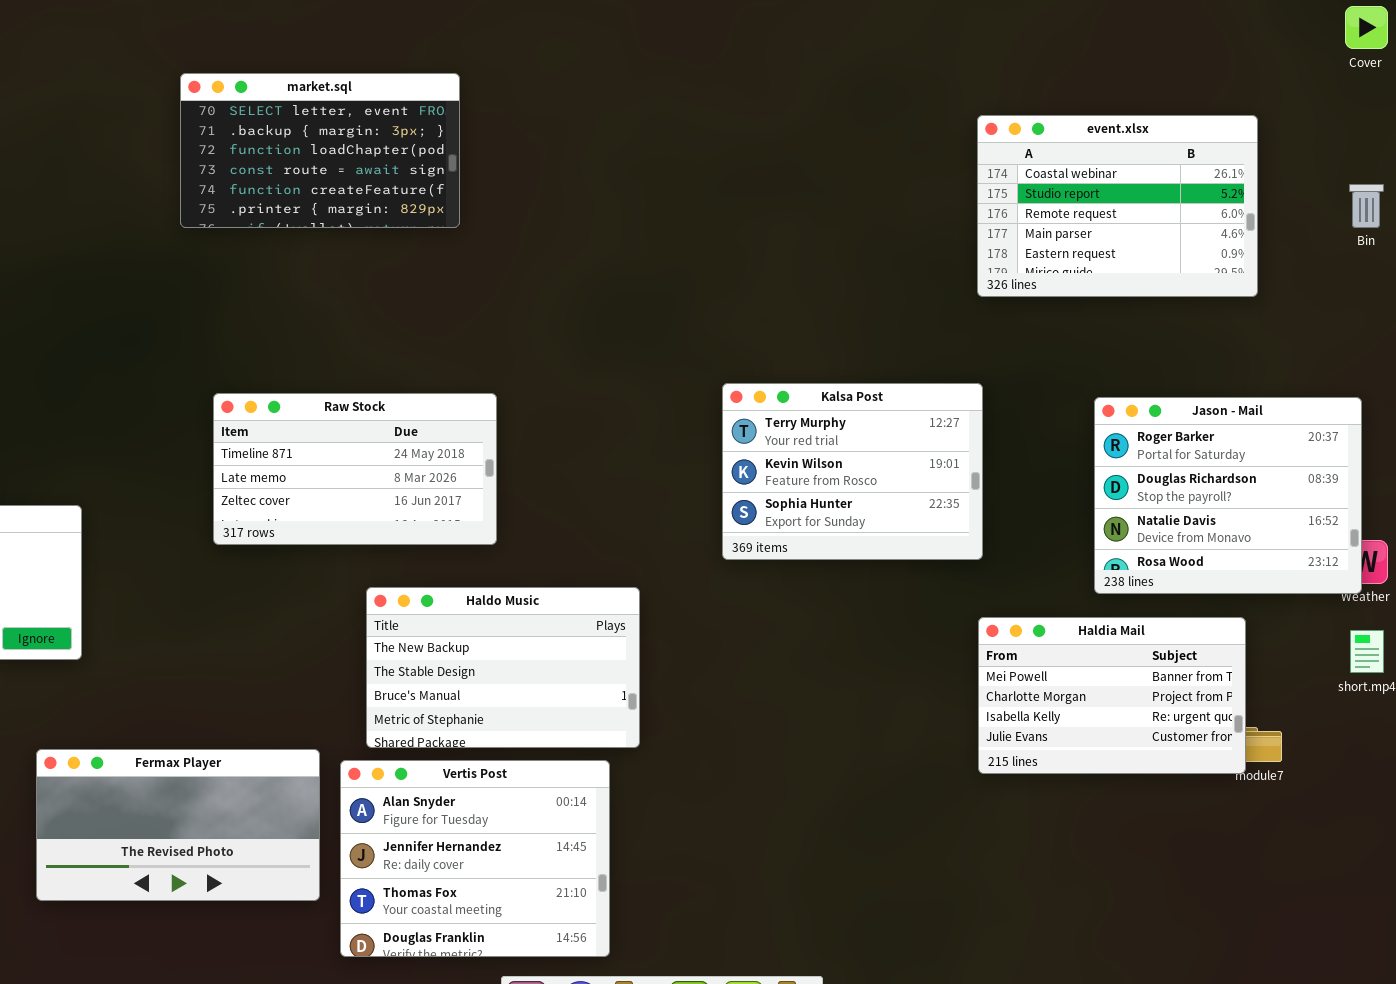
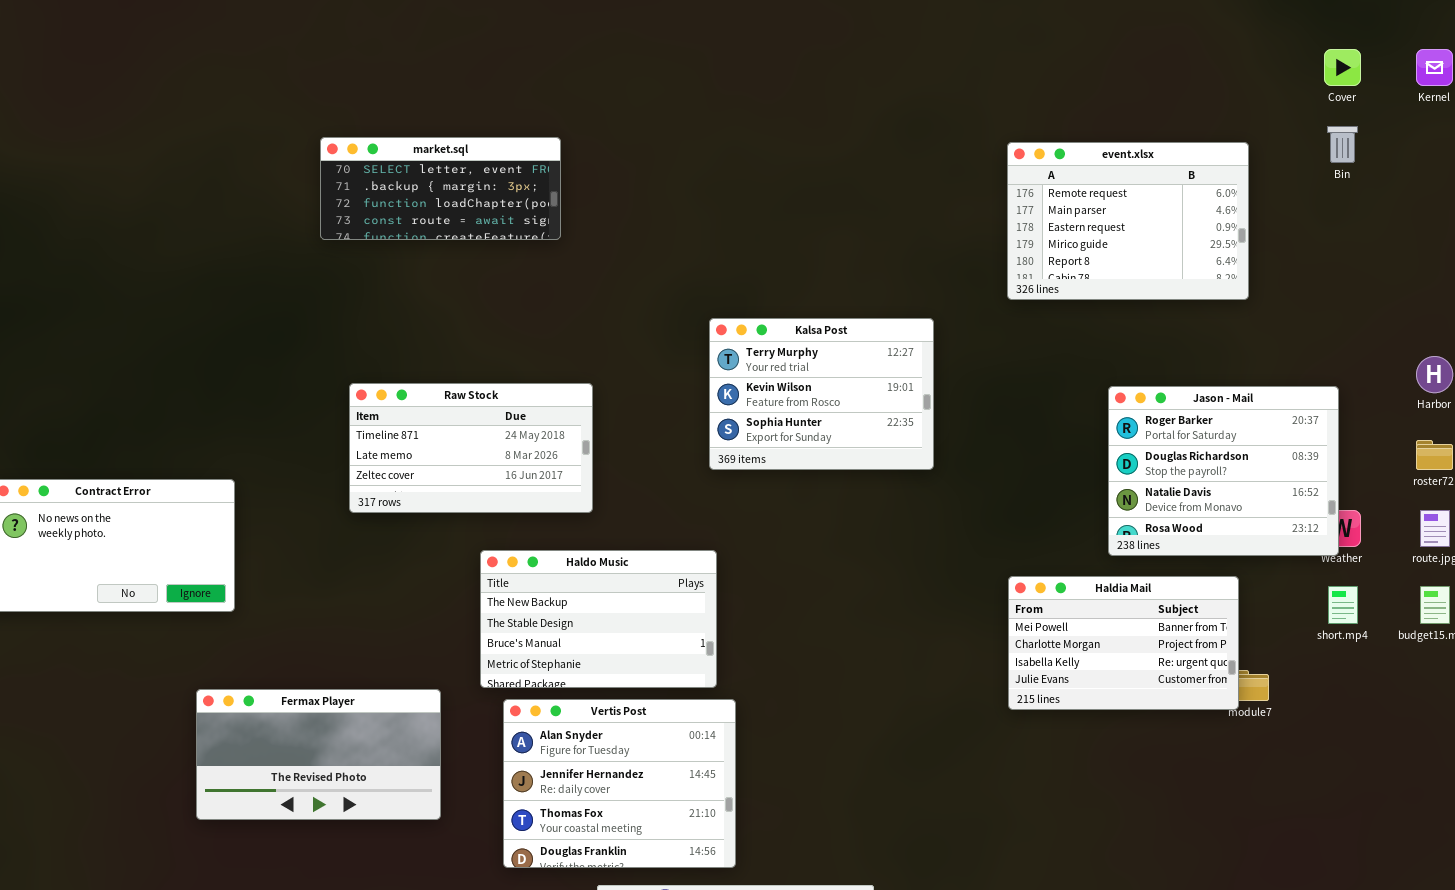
market.sql: [180,73,460,228] -> [320,137,561,240], resized
event.xlsx: [977,115,1258,297] -> [1007,142,1249,300], scrolled down 2 rows
Bin: [1349,184,1384,228] -> [1327,126,1358,163], moved
Kalsa Post: [722,383,983,560] -> [709,318,934,470], moved
Vertis Post: [340,760,610,957] -> [503,699,736,868], moved

